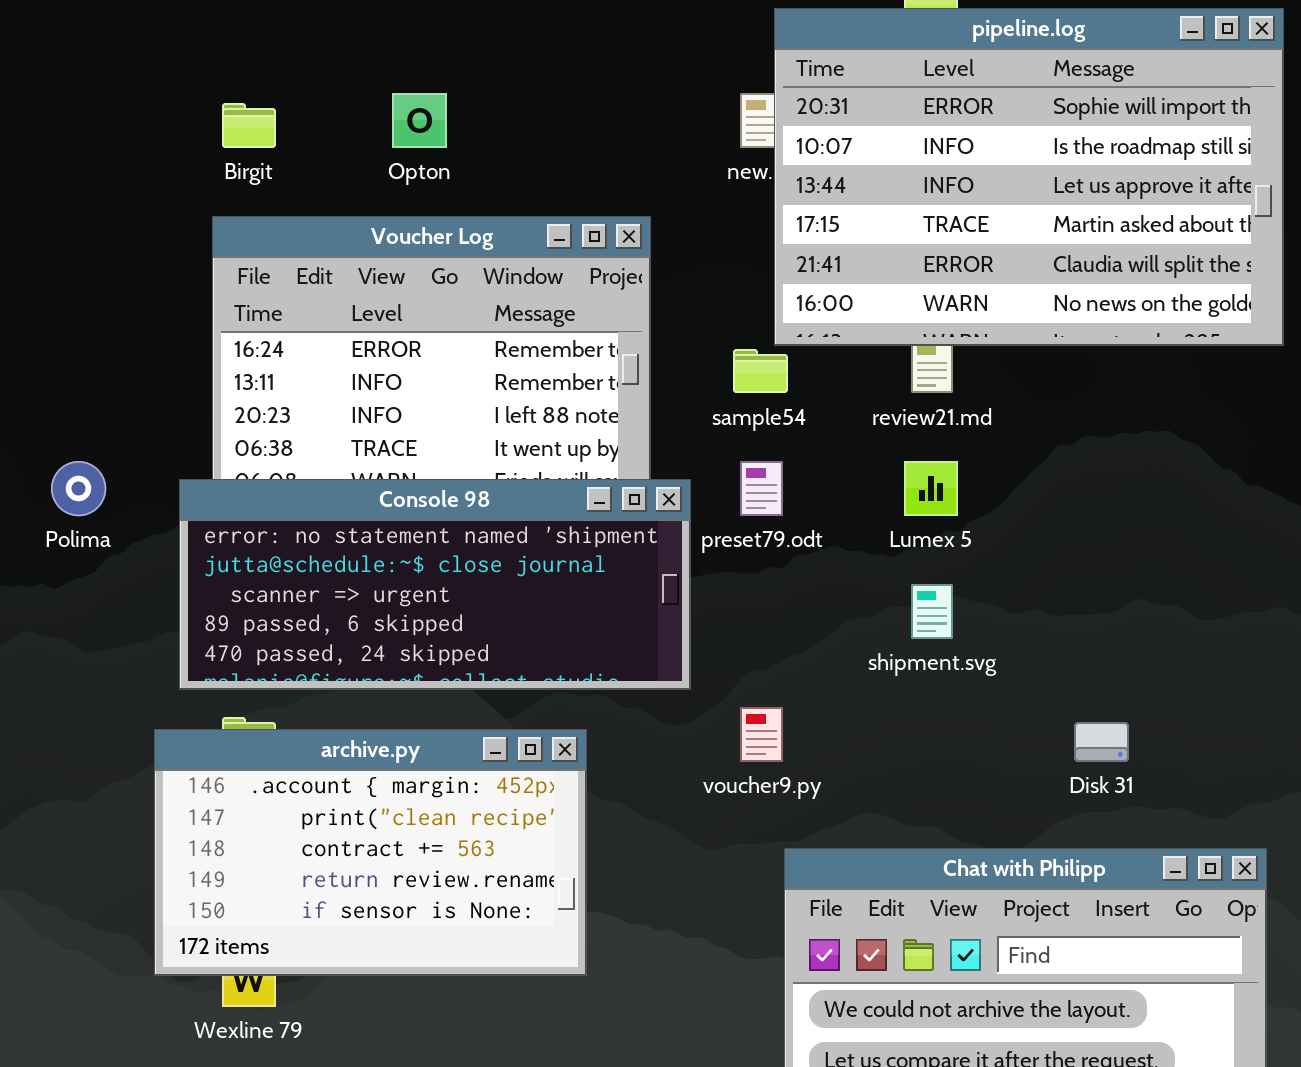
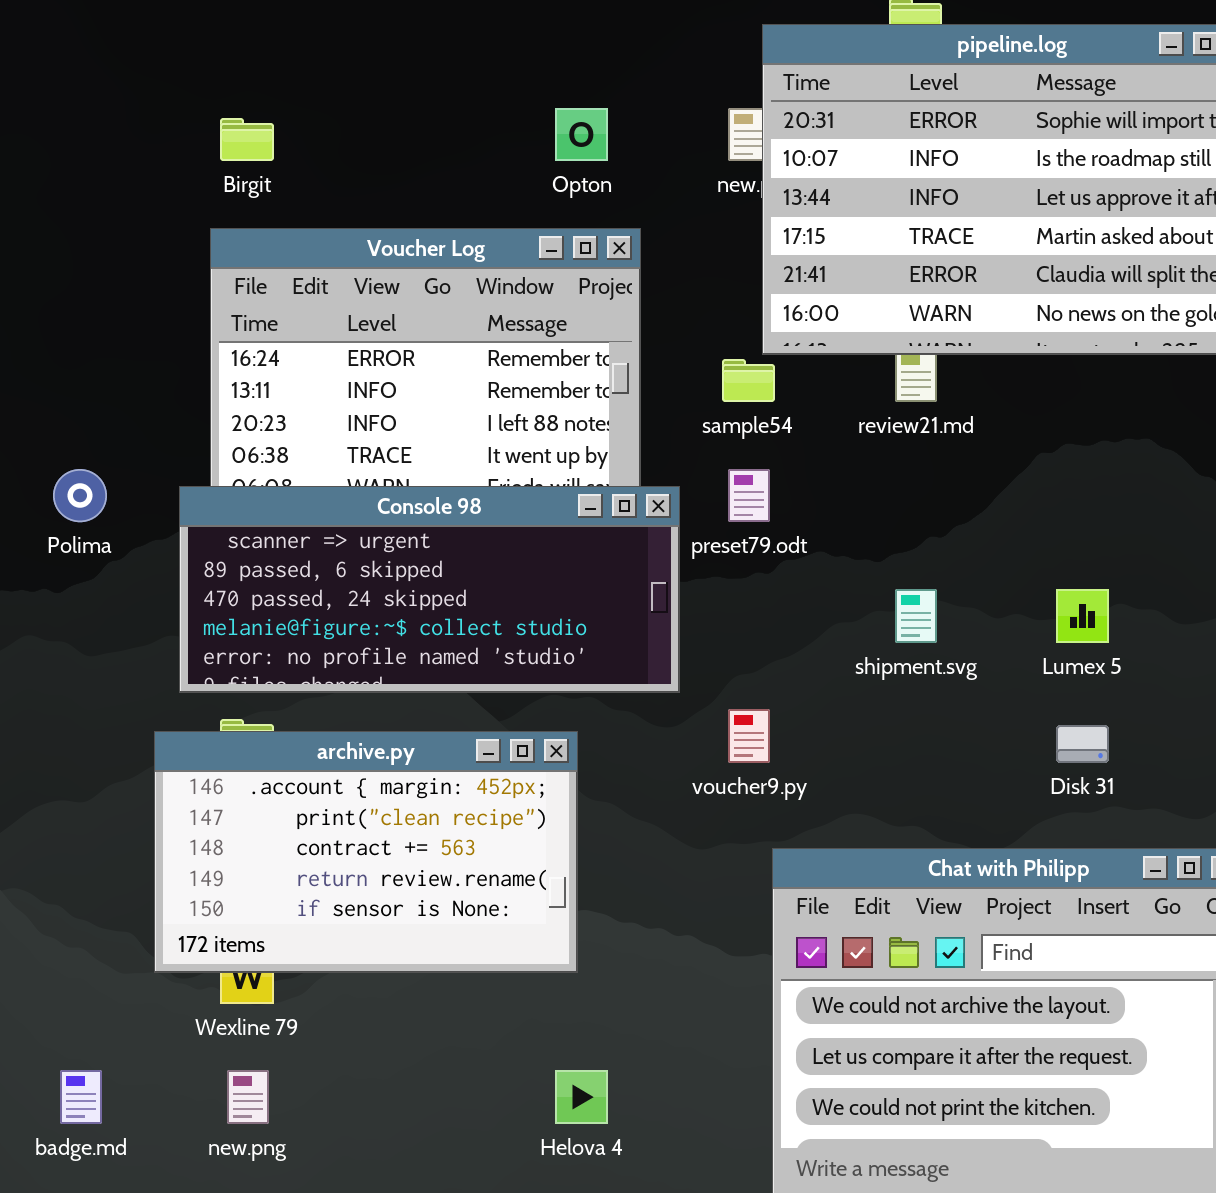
Opton: [392,93,447,148] -> [555,108,608,161], moved
Lumex 5: [904,461,958,516] -> [1056,589,1109,643], moved
Console 98: [179,479,691,690] -> [179,486,680,693], scrolled down 2 rows

